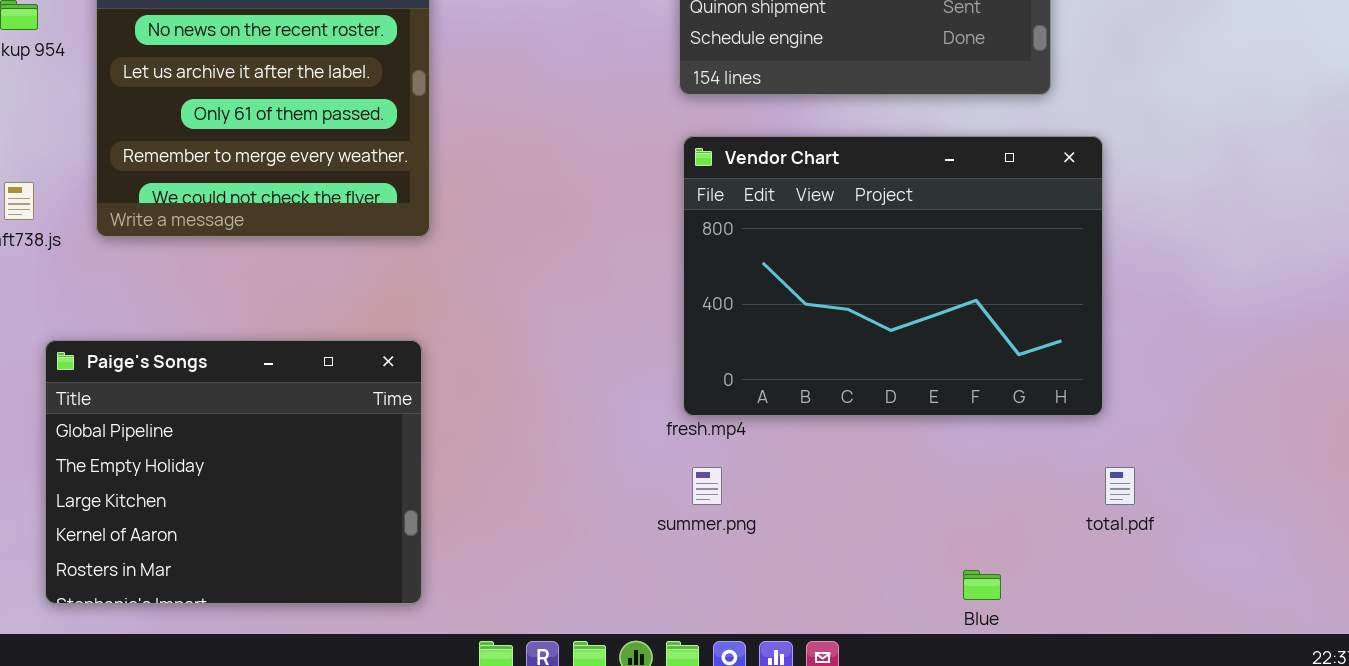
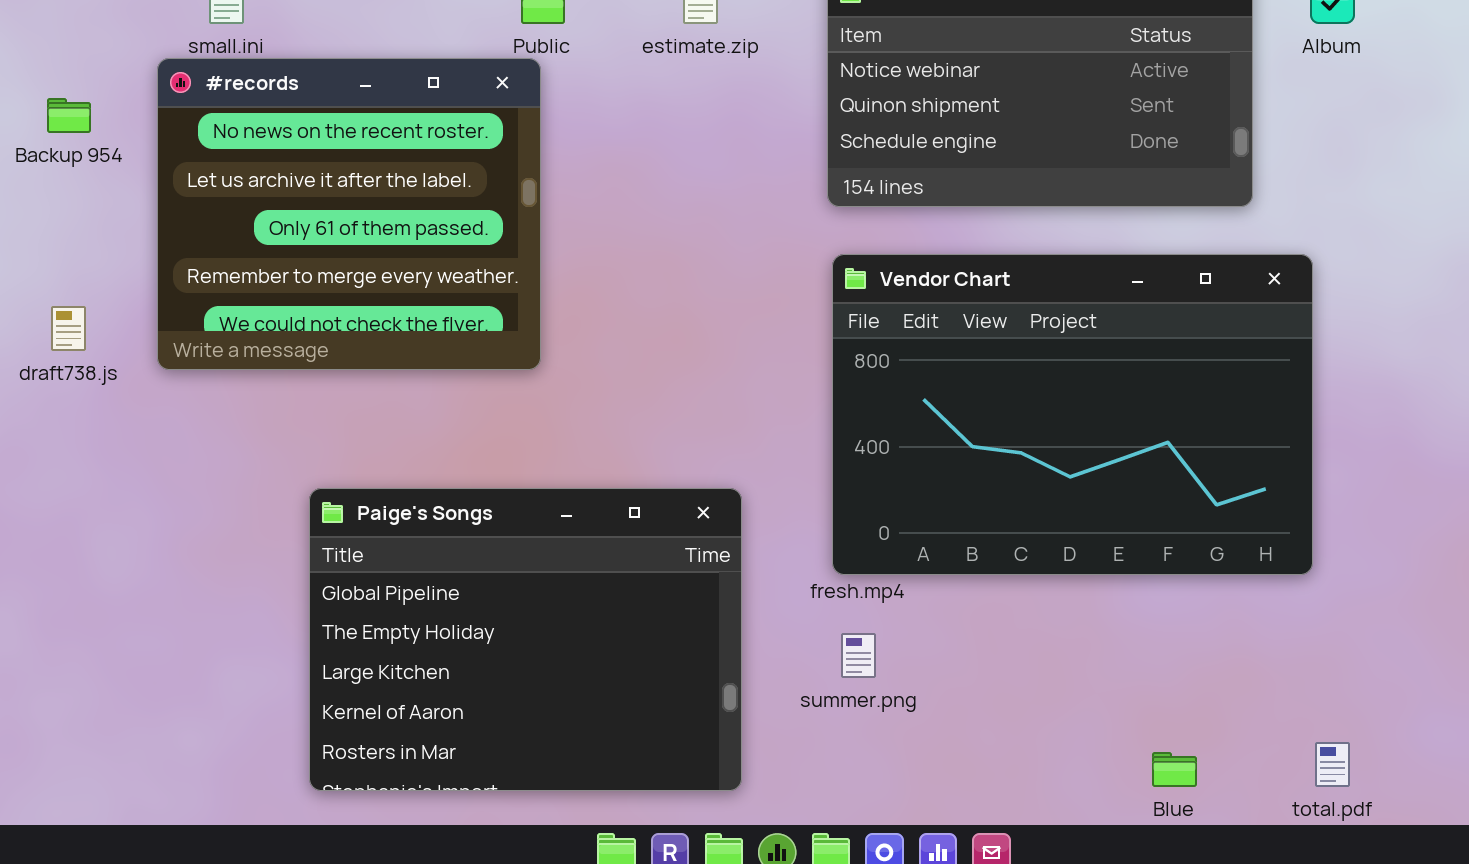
Paige's Songs: [45,340,422,604] -> [309,488,742,791], moved
total.pdf: [1105,467,1135,505] -> [1315,742,1350,787], moved

